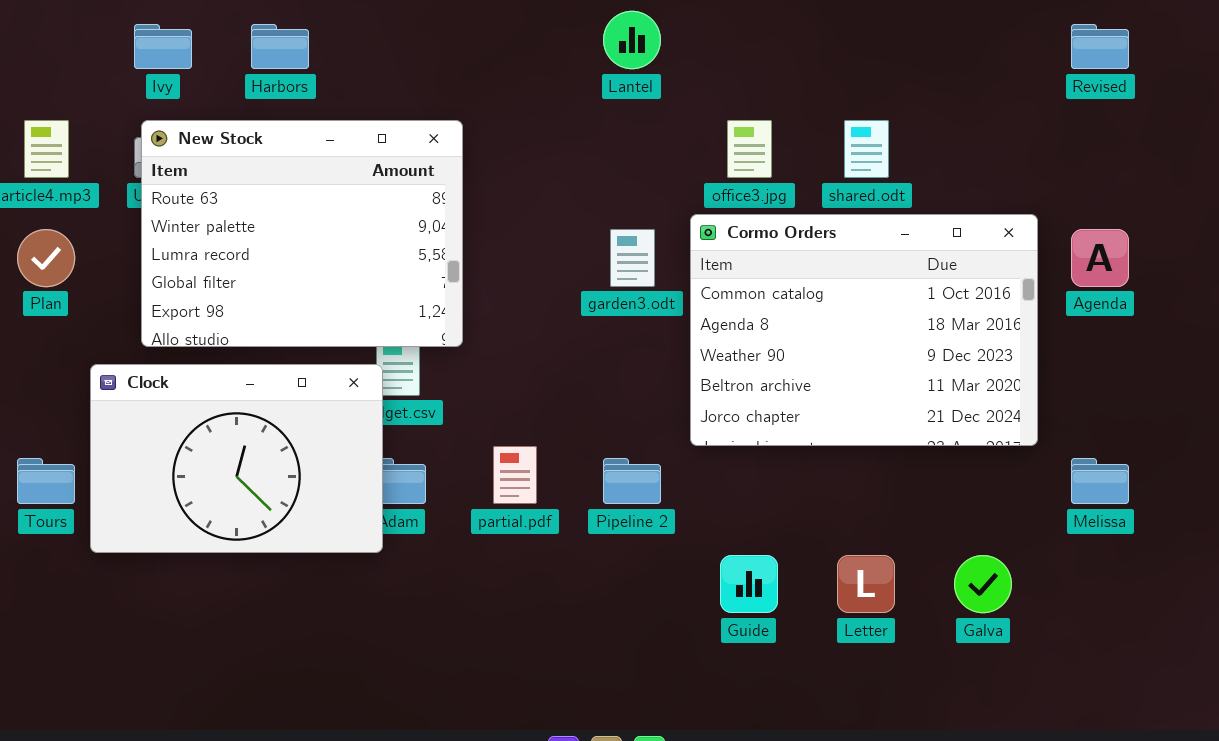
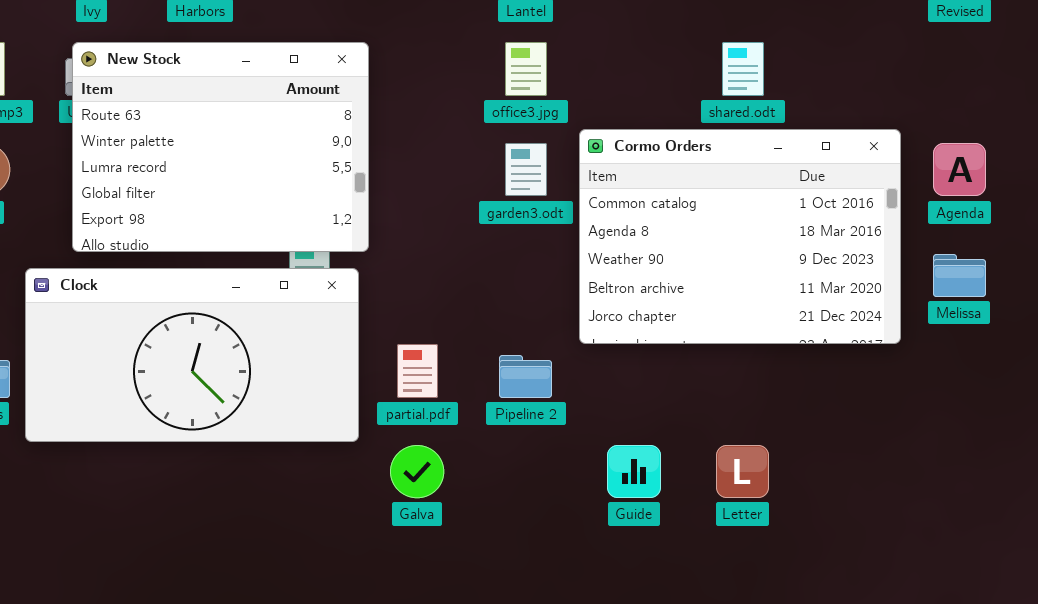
office3.jpg: [727,120,772,178] -> [505,42,547,96], moved
Clock: [90,364,383,553] -> [25,268,359,442], resized
Melissa: [1071,458,1129,504] -> [933,254,986,297], moved
Galva: [954,555,1012,613] -> [390,445,444,498], moved

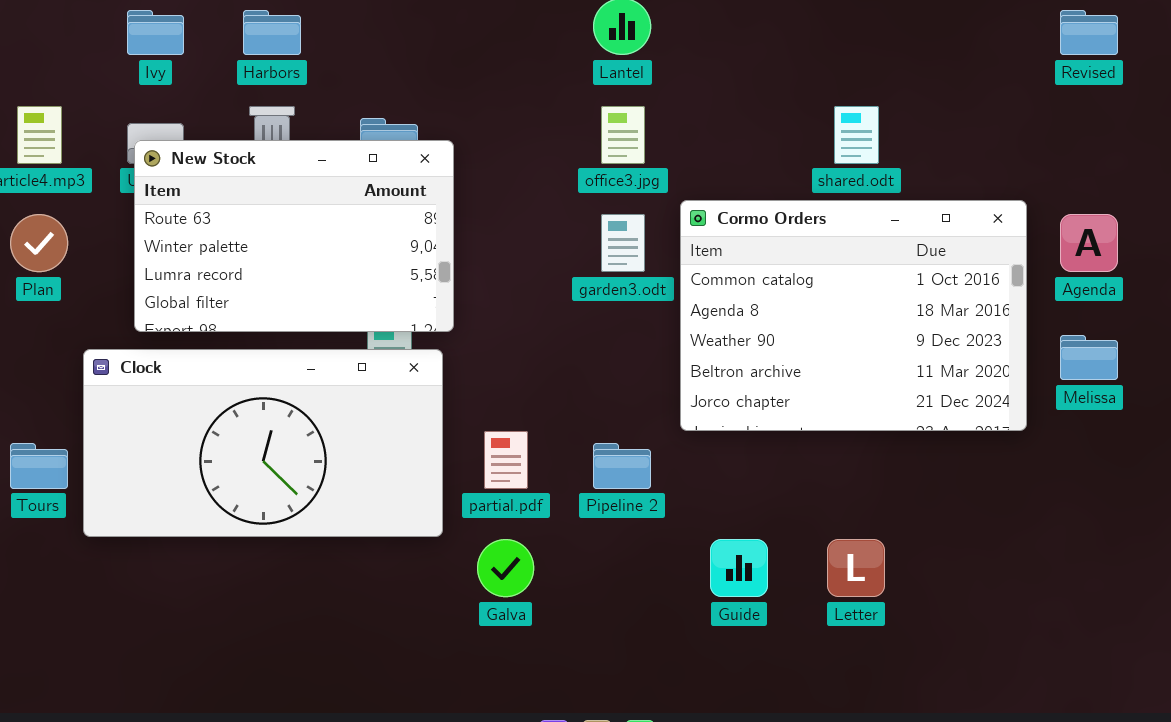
New Stock: [72,42,369,252] -> [134,140,454,332], resized

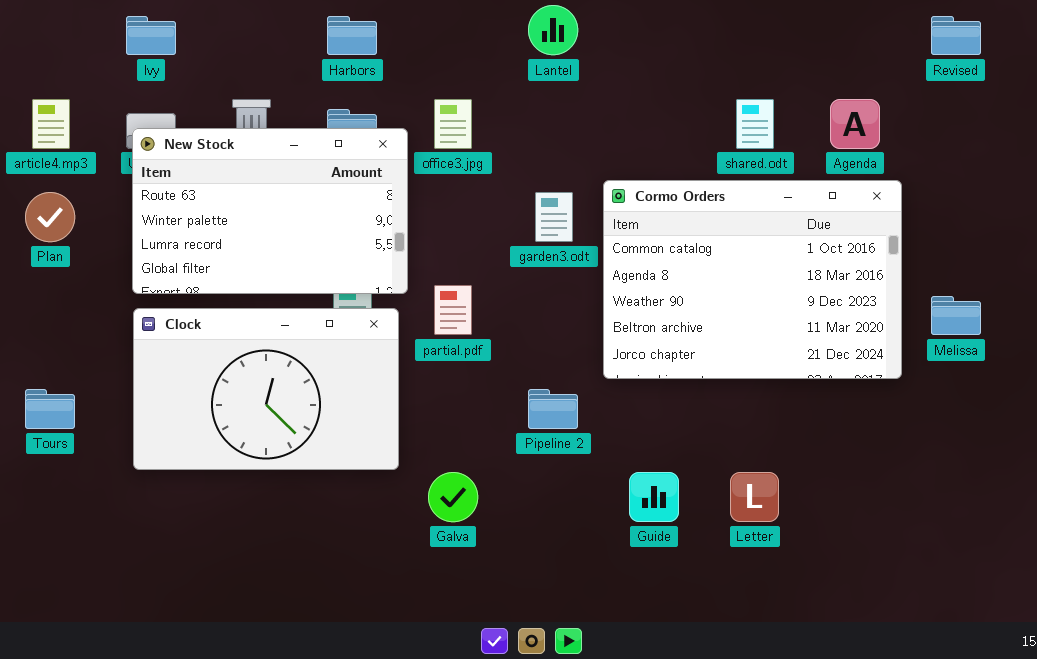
Harbors: [243,10,301,55] -> [327,16,377,55], moved
office3.jpg: [601,106,645,164] -> [434,99,472,149], moved
Agenda: [1060,214,1118,272] -> [830,99,880,149], moved
Clock: [83,349,443,537] -> [133,308,399,470], resized
partial.pdf: [484,431,528,489] -> [434,285,472,335], moved

